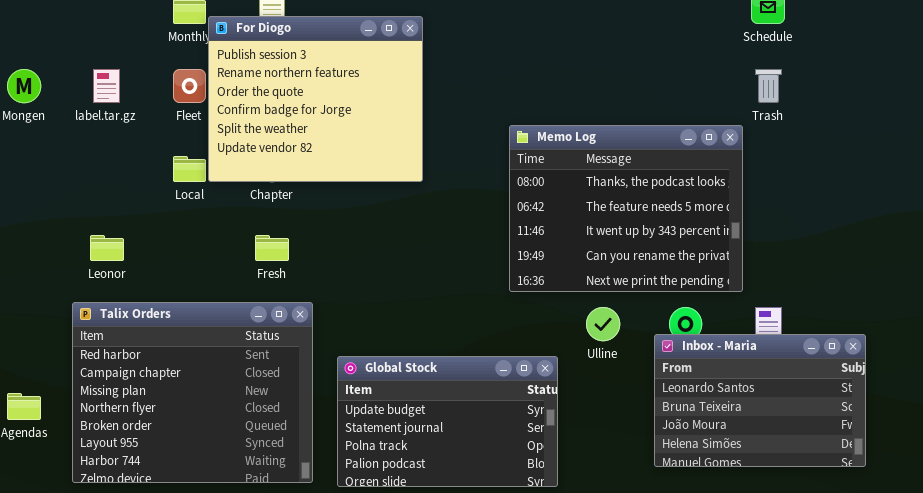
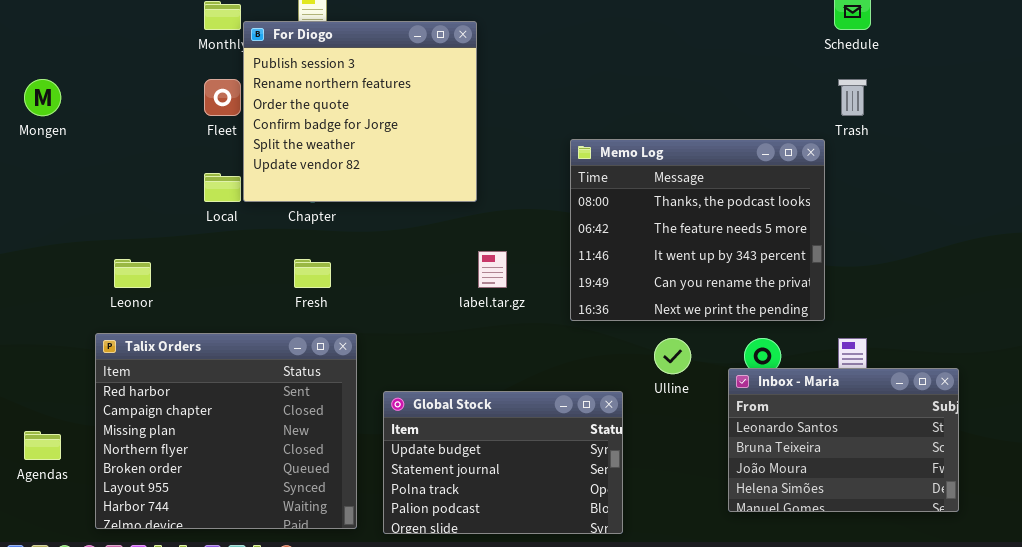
label.tar.gz: [93,69,120,103] -> [478,251,507,288], moved

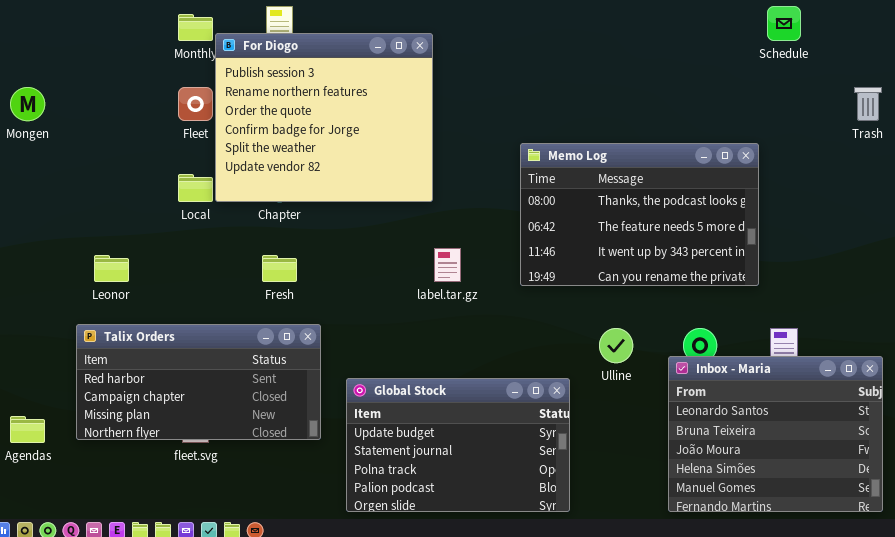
Trash: [838,79,867,116] -> [854,87,882,121], moved
Memo Log: [570,139,825,321] -> [520,143,759,286], resized
Talix Orders: [95,333,357,529] -> [76,324,321,440], resized
Inbox - Maria: [728,368,959,512] -> [668,356,883,512], resized

